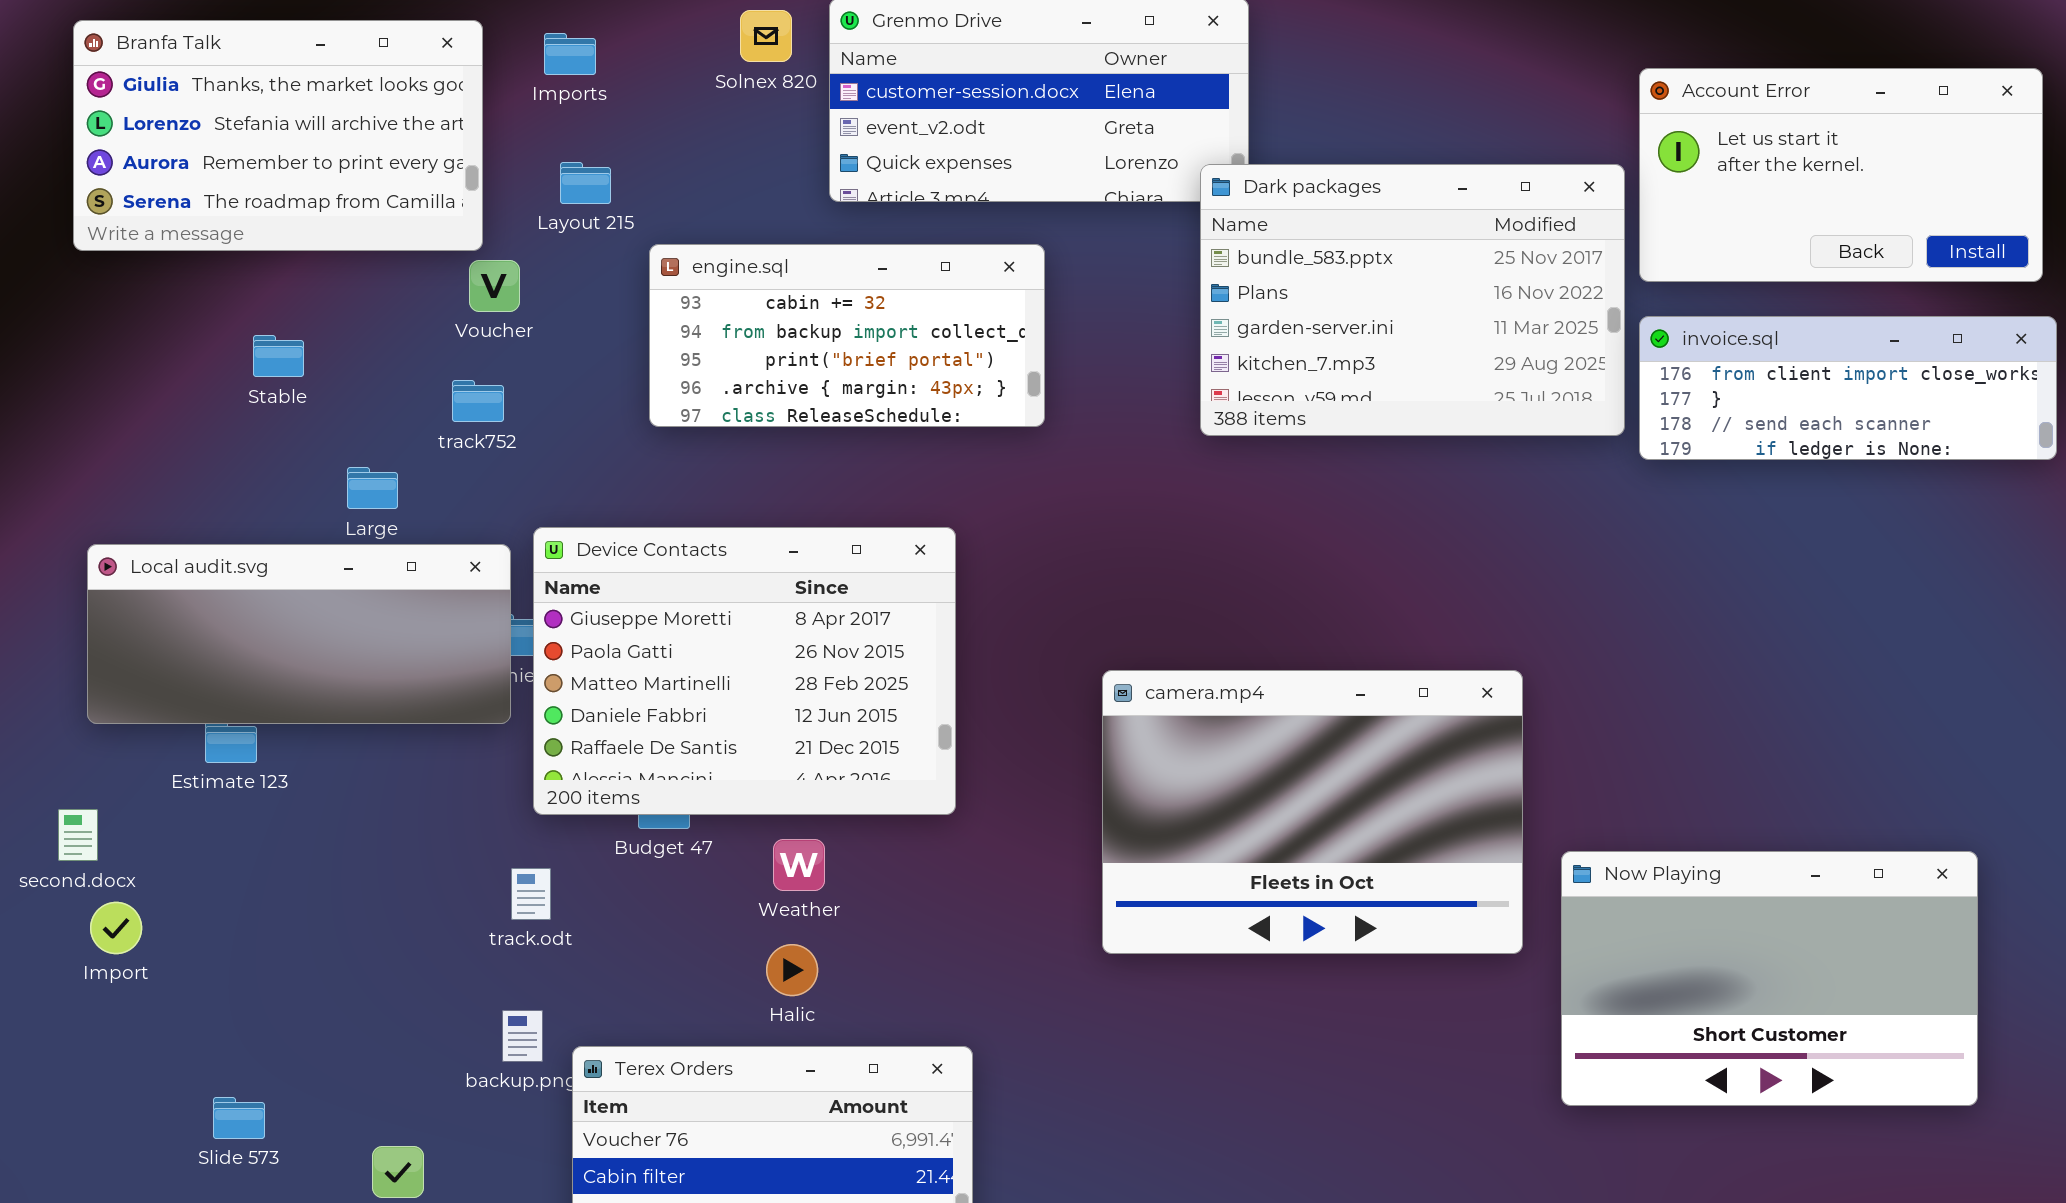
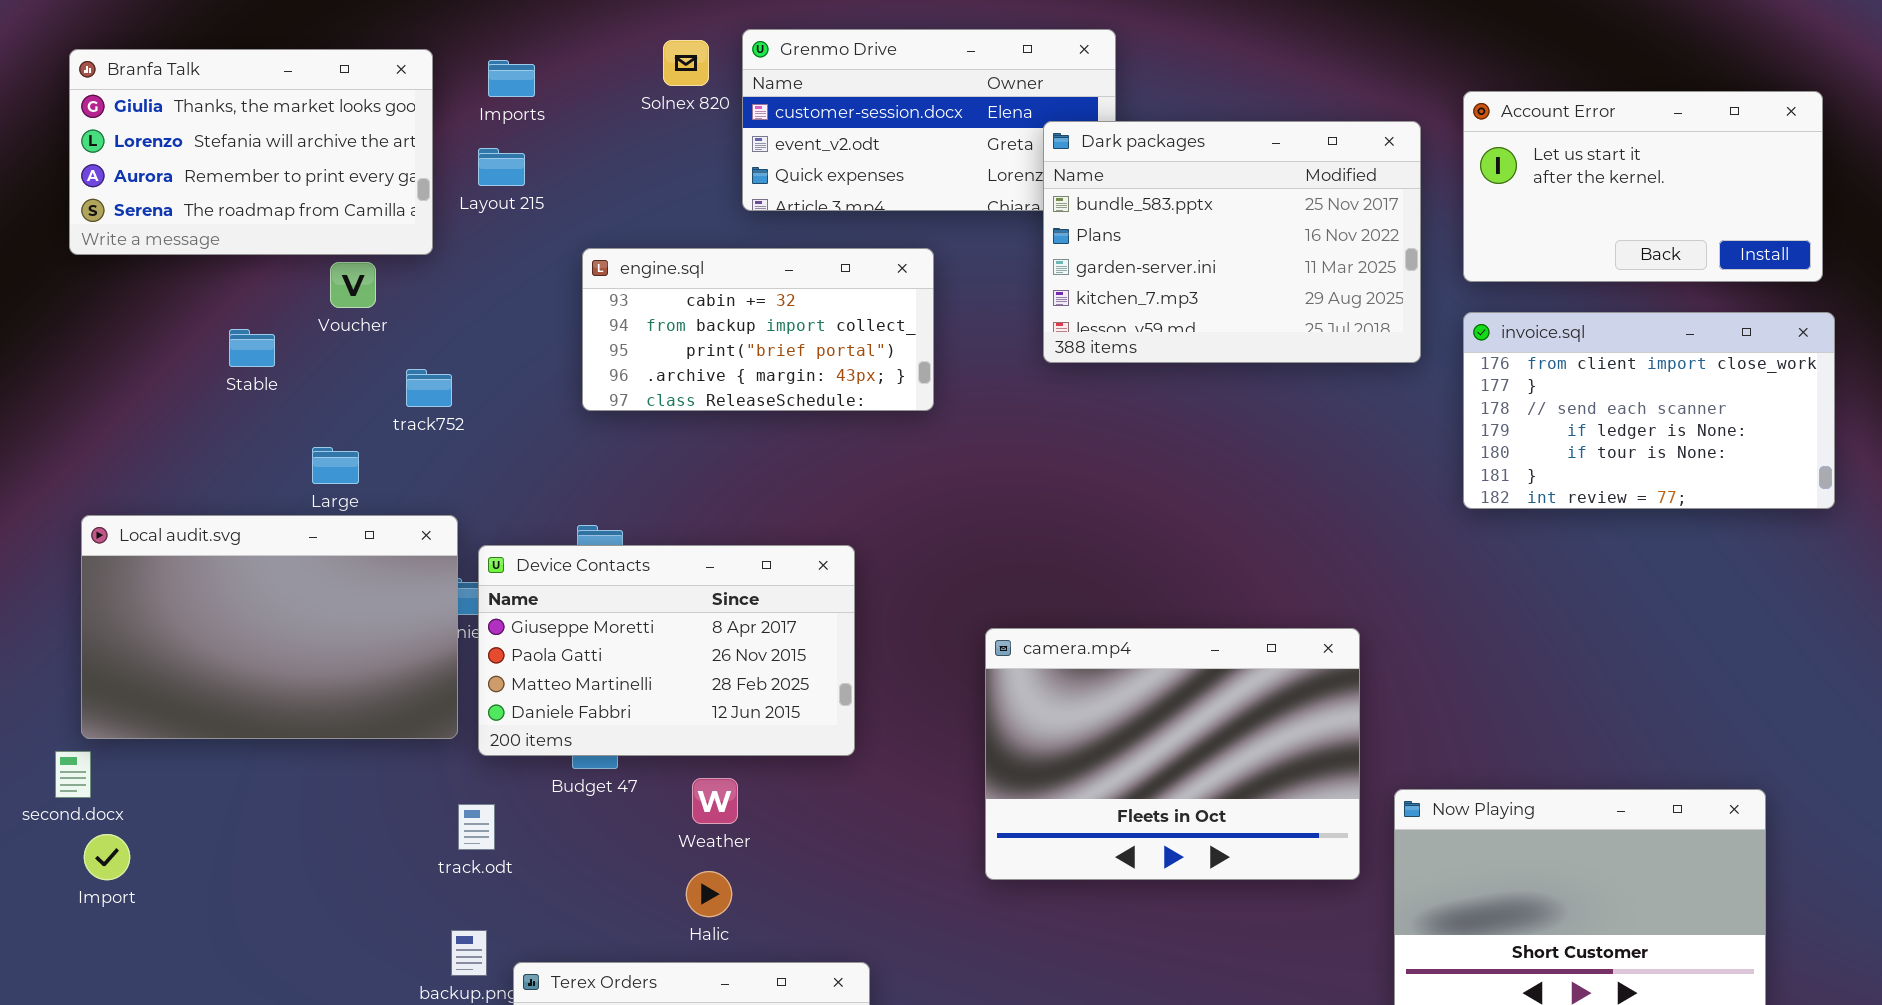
Layout 215: [560,162,611,204] -> [478,148,525,186], moved
Dark packages: [1200,164,1625,436] -> [1043,121,1421,363], moved
Voucher: [469,260,520,312] -> [330,262,376,308], moved
invoice.sql: [1639,316,2057,460] -> [1463,312,1835,509], resized
Device Contacts: [533,527,956,815] -> [478,545,855,756], resized
Local audit.svg: [87,544,511,724] -> [81,515,458,739], resized

